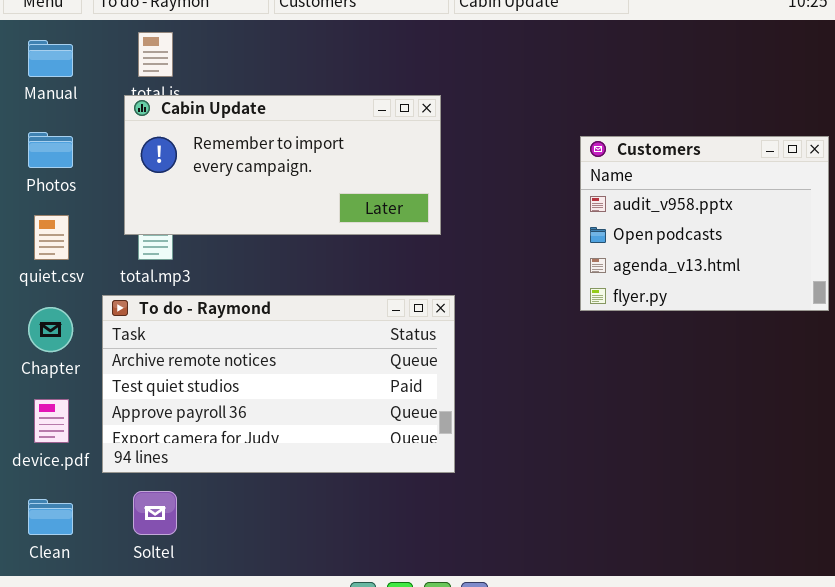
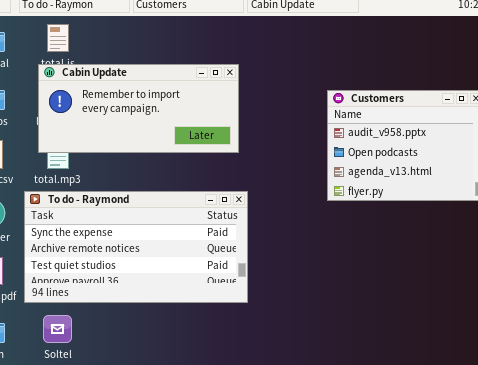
To do - Raymond: [102,295,455,473] -> [24,191,248,303], scrolled up 1 row

